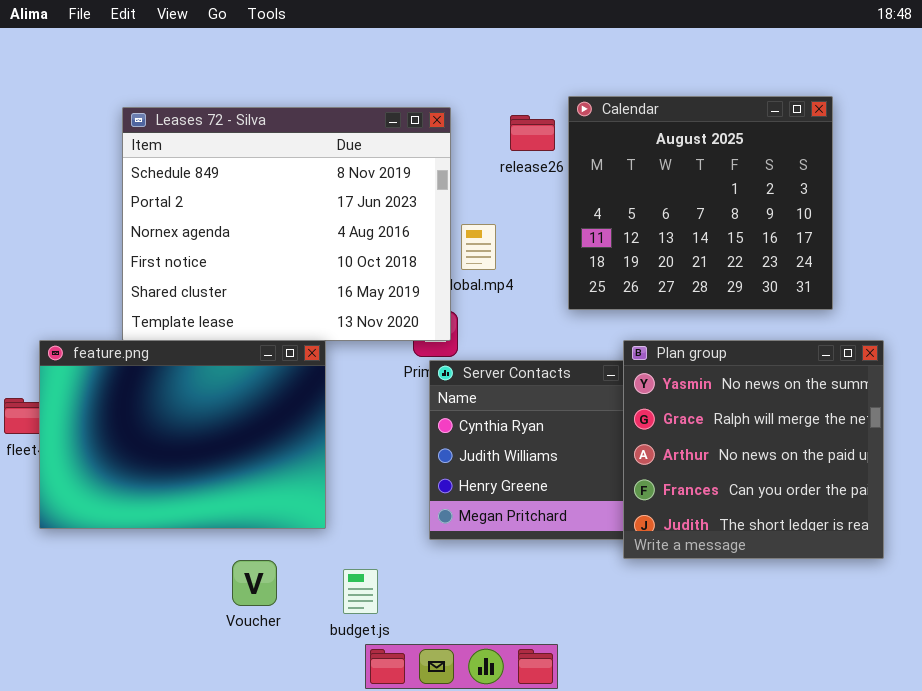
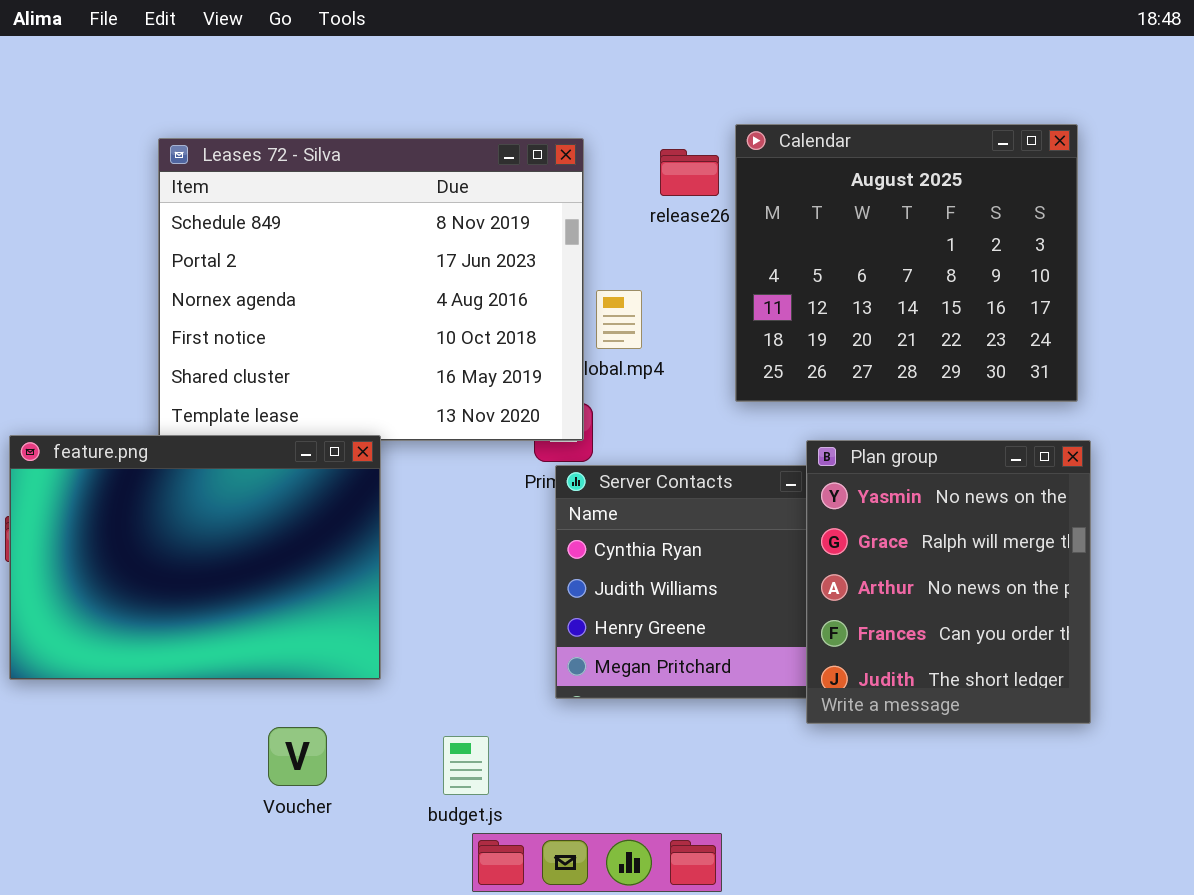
feature.png: [39,340,326,529] -> [9,435,381,680], moved
Plan group: [623,340,884,559] -> [806,440,1091,724], resized
Voucher: [232,560,277,606] -> [268,727,327,786], moved

